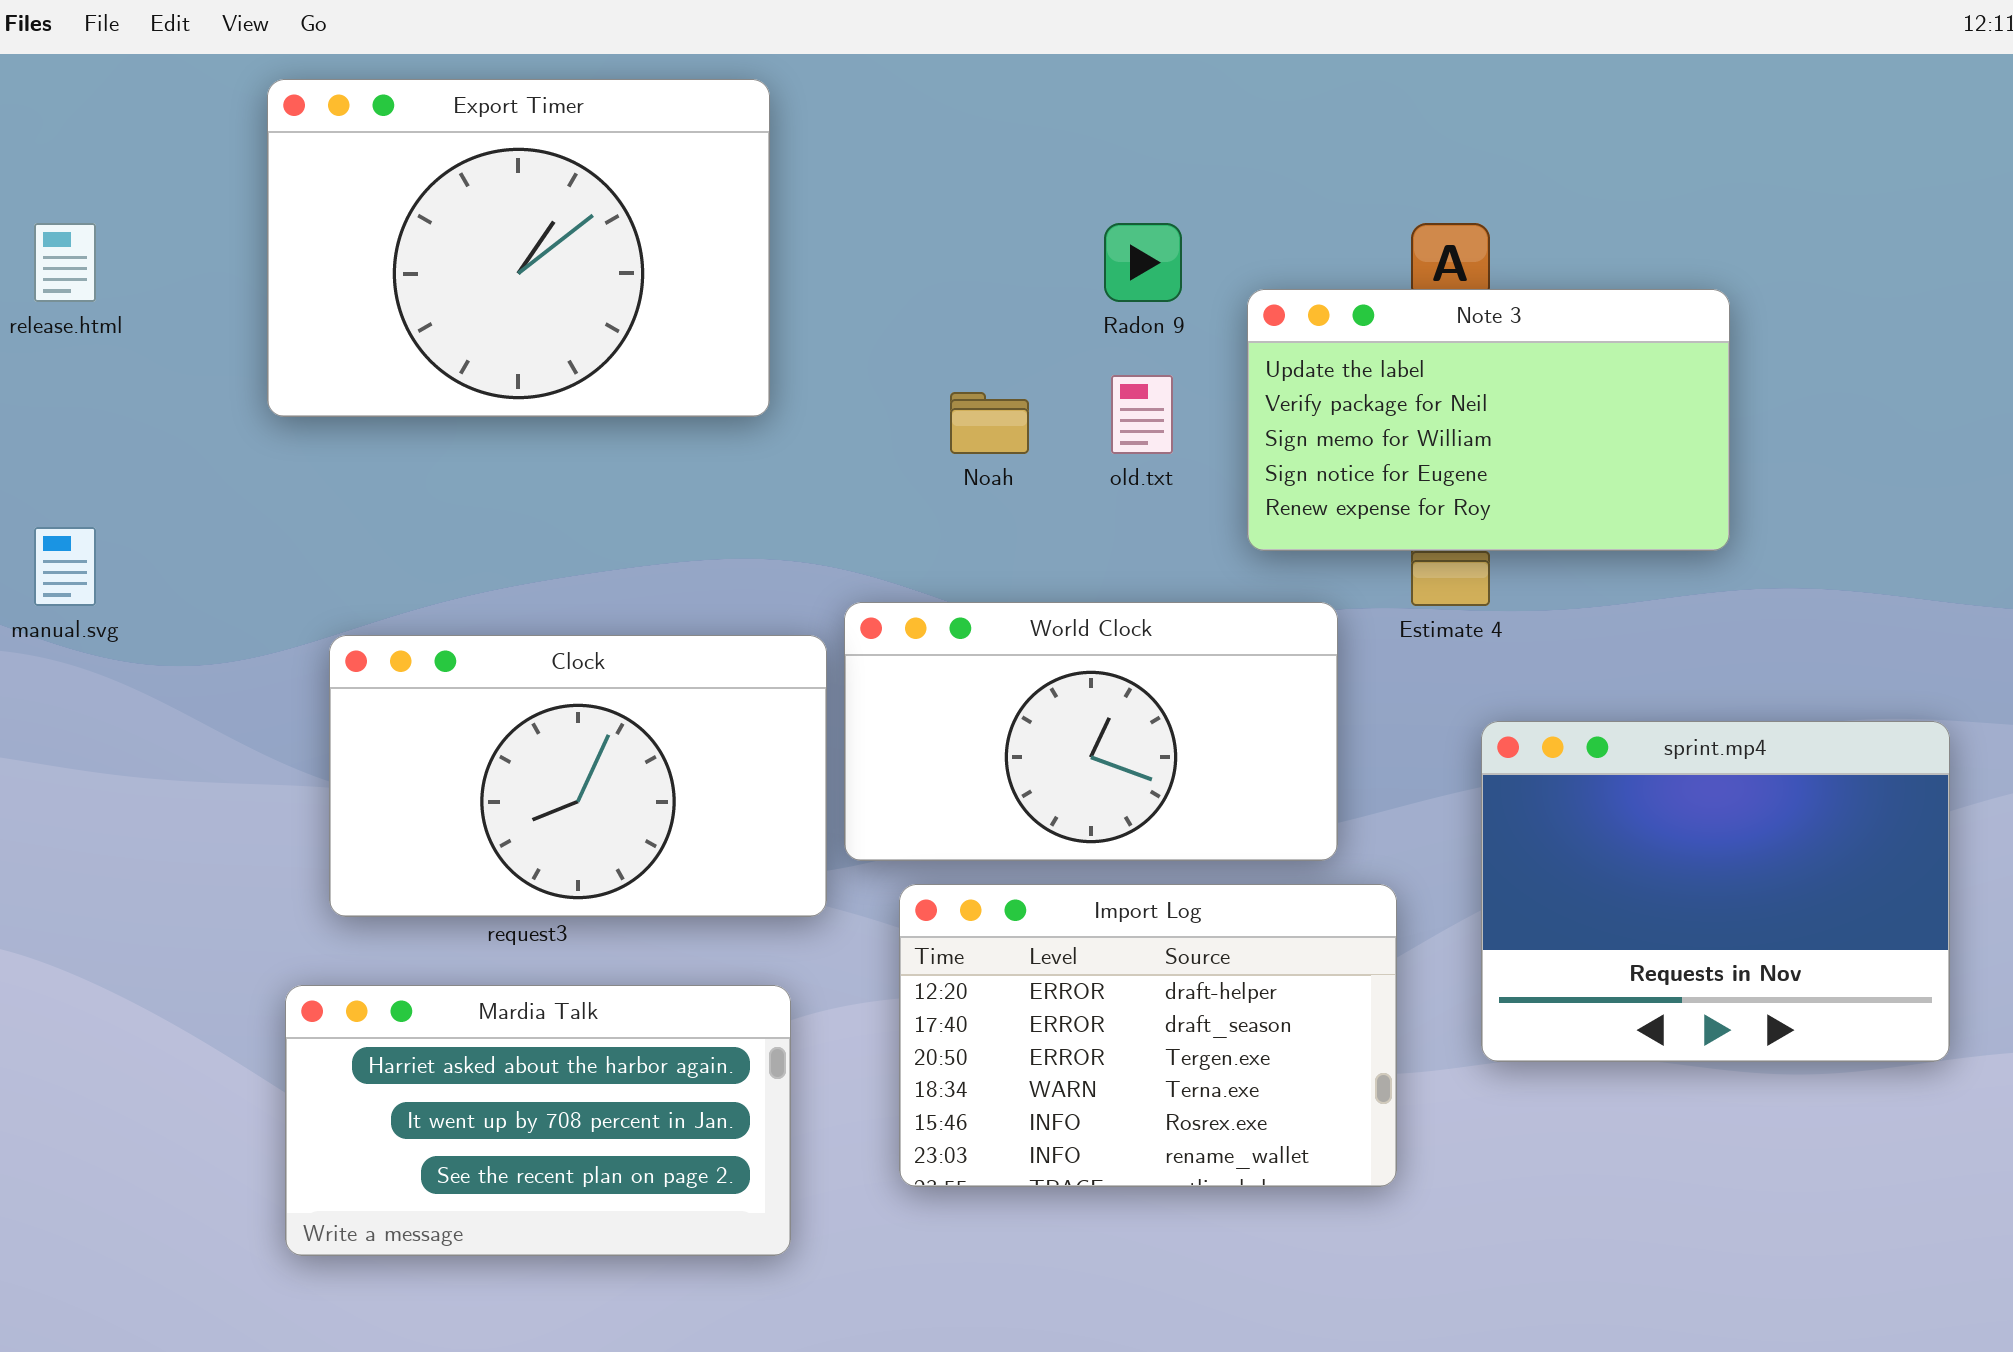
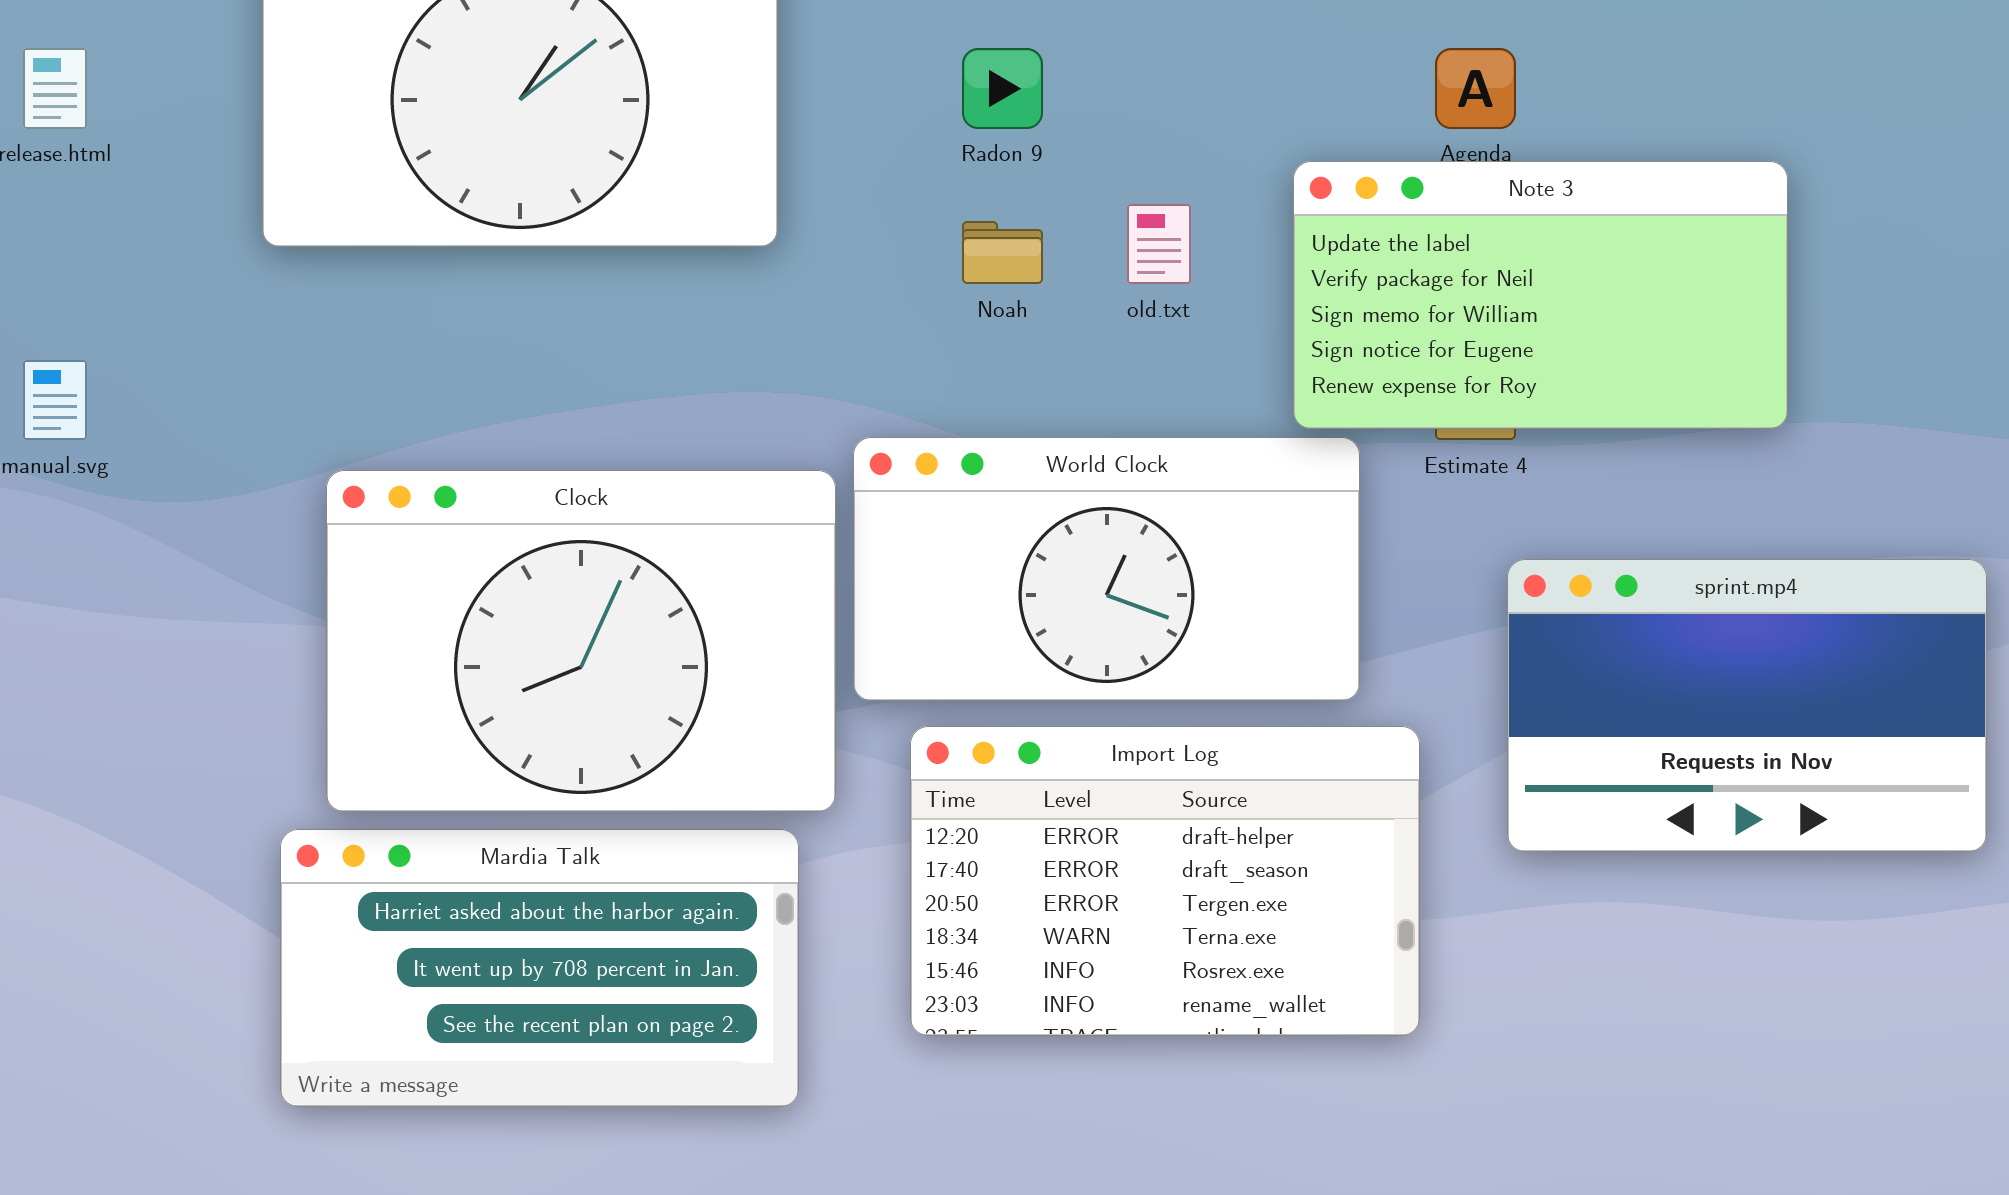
Radon 9: [1104,223,1182,302] -> [962,48,1043,129], moved
Note 3: [1247,289,1730,551] -> [1293,161,1788,429], moved
Clock: [329,635,827,917] -> [326,470,836,812], resized
sprint.mp4: [1481,721,1950,1062] -> [1507,559,1987,852], resized

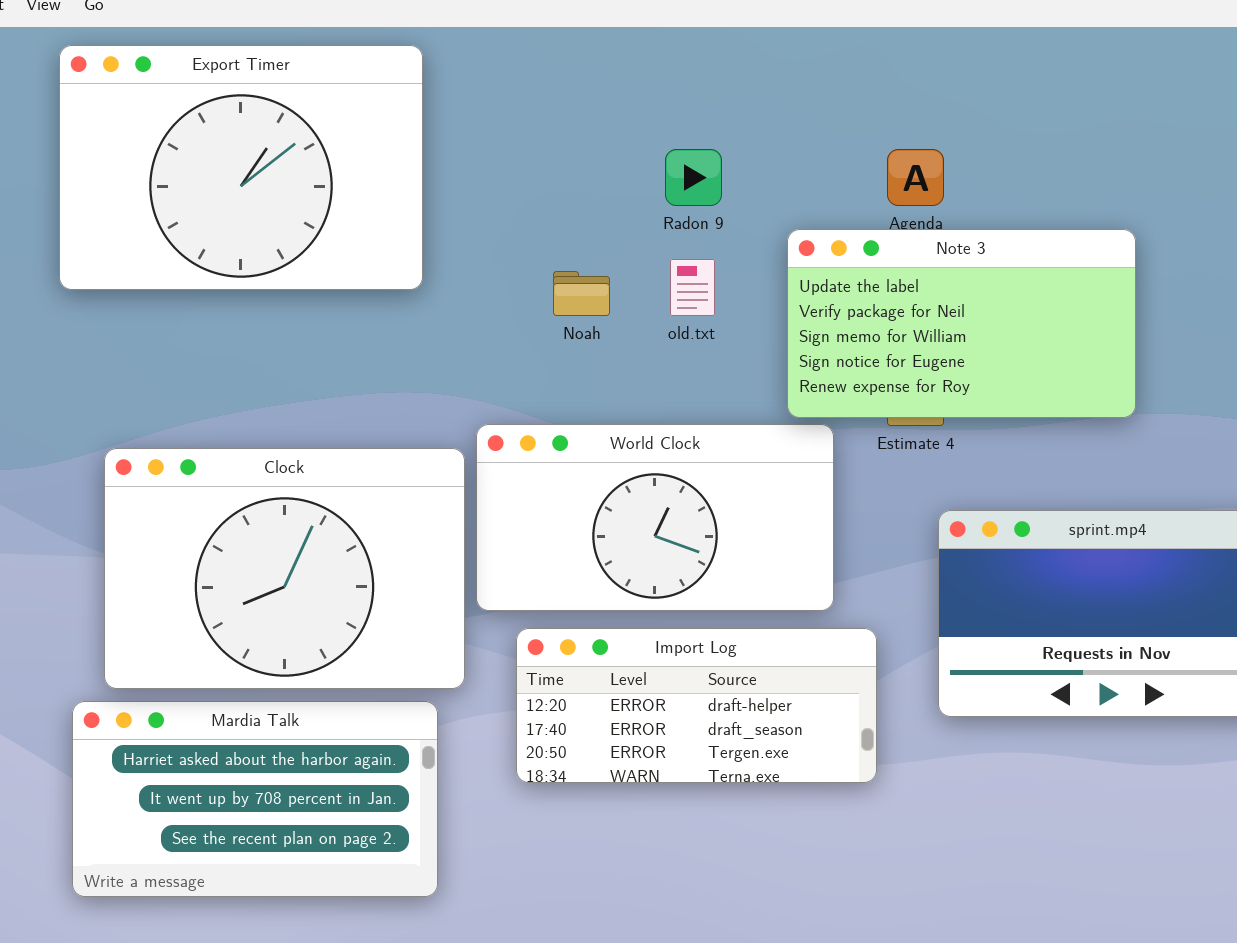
Radon 9: [962,48,1043,129] -> [665,149,722,206], moved
Import Log: [910,726,1420,1036] -> [516,628,877,783], resized

